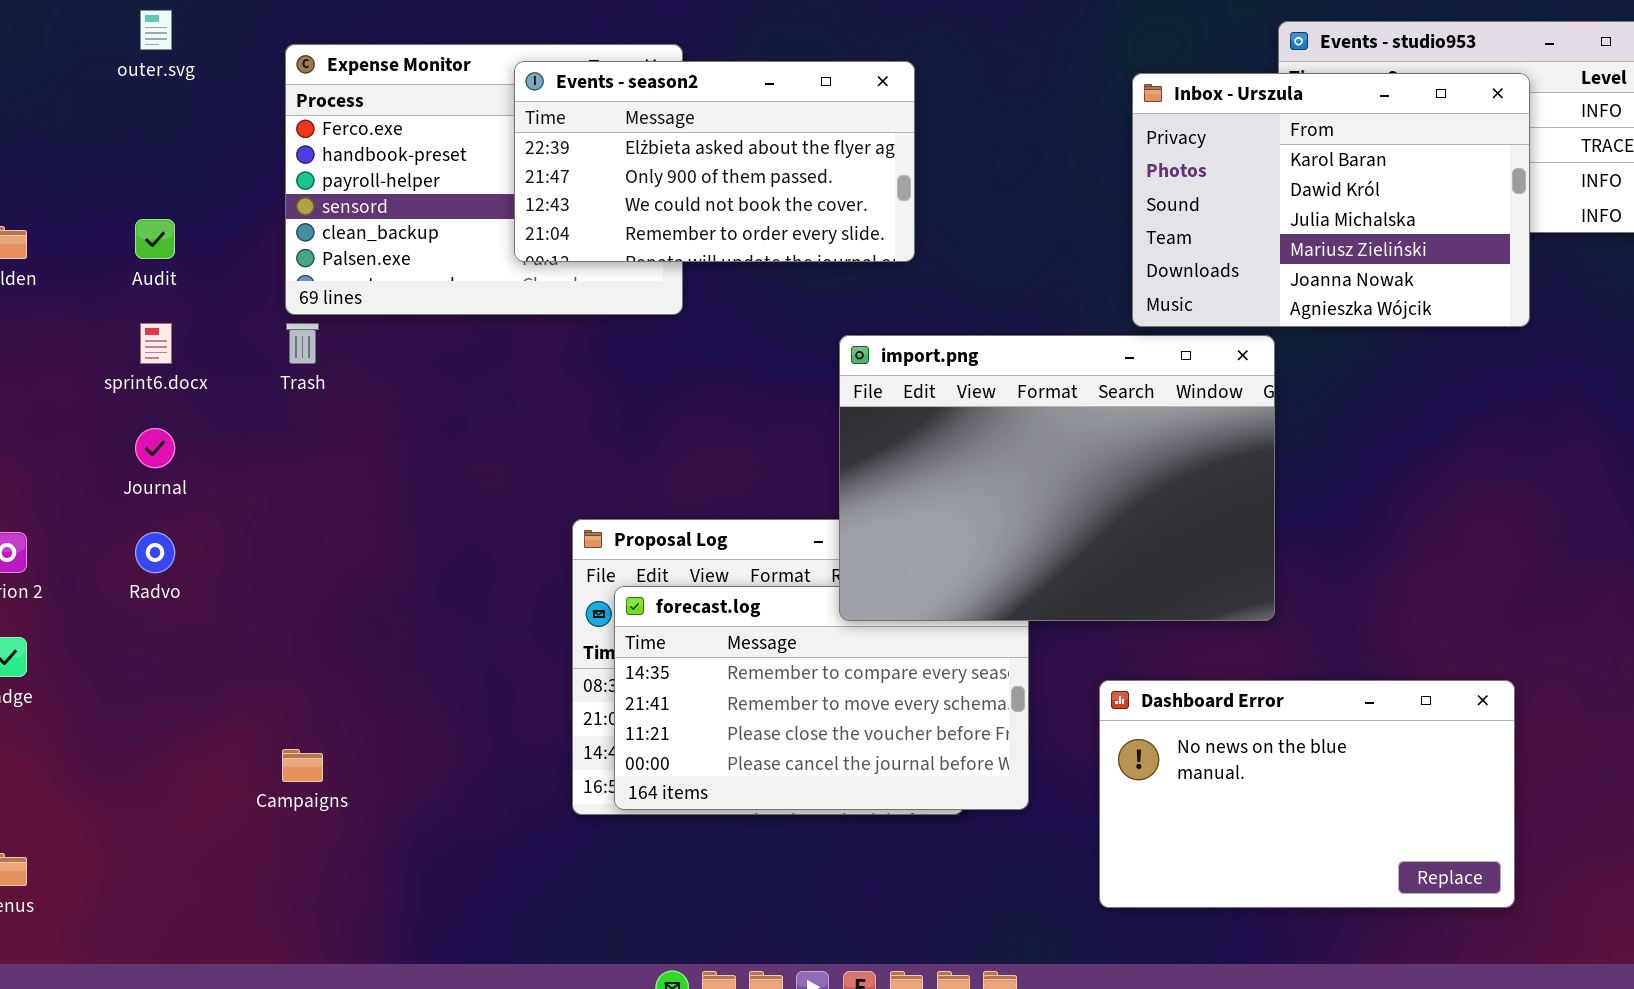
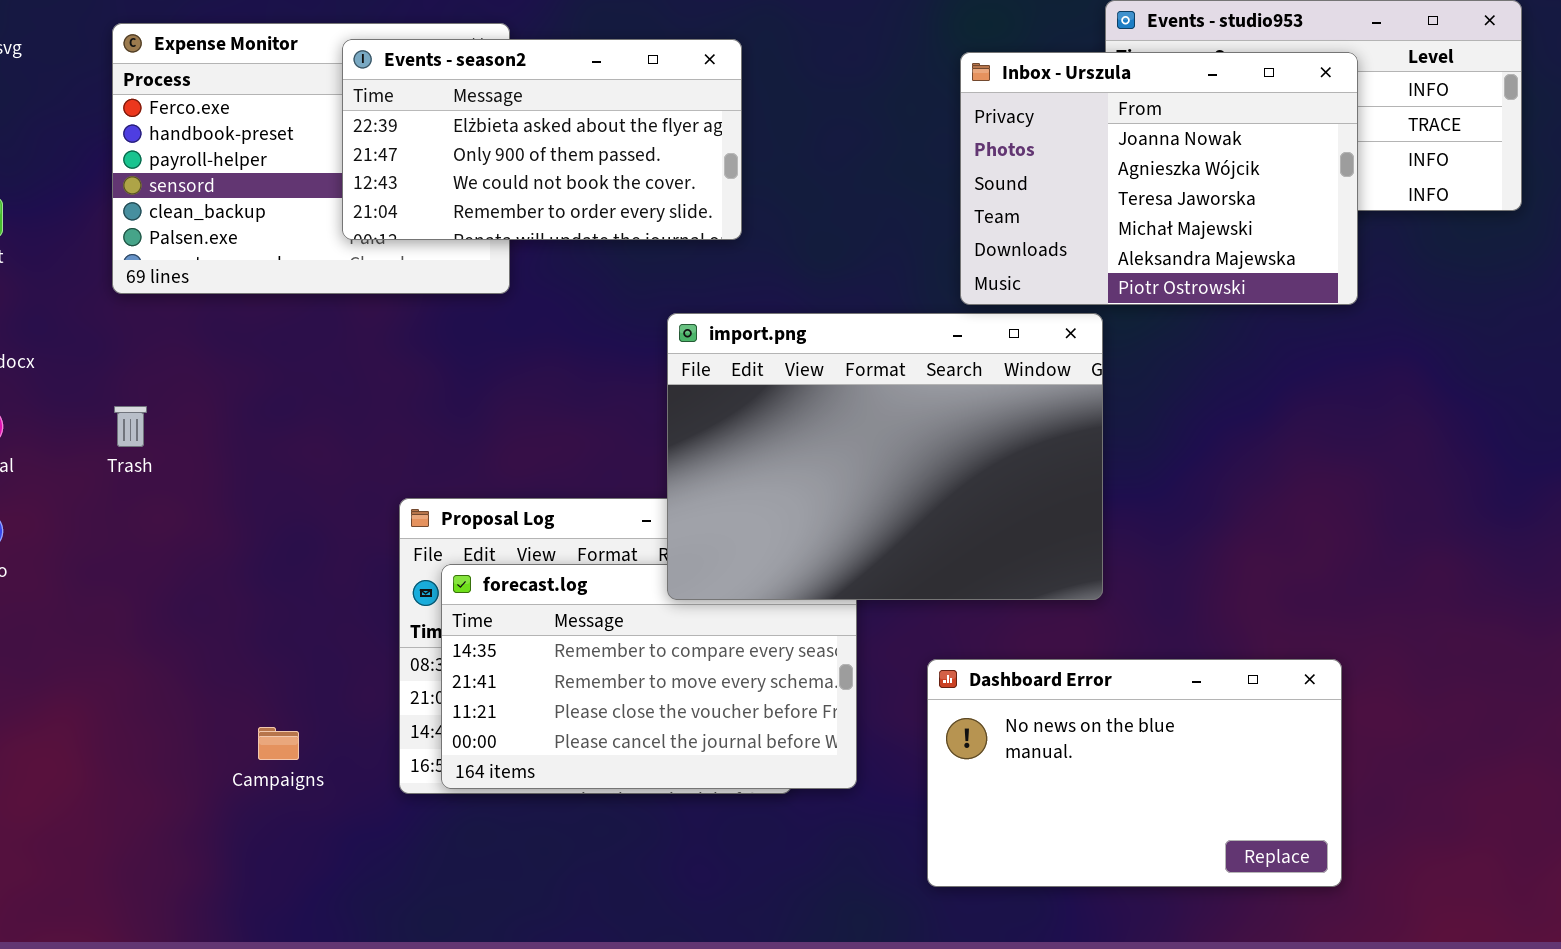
Inbox - Urszula: [1132,73,1530,327] -> [960,52,1358,305], scrolled down 4 rows
Trash: [286,323,319,364] -> [114,406,147,447], moved
Campaigns: [282,749,323,782] -> [258,727,299,760], moved

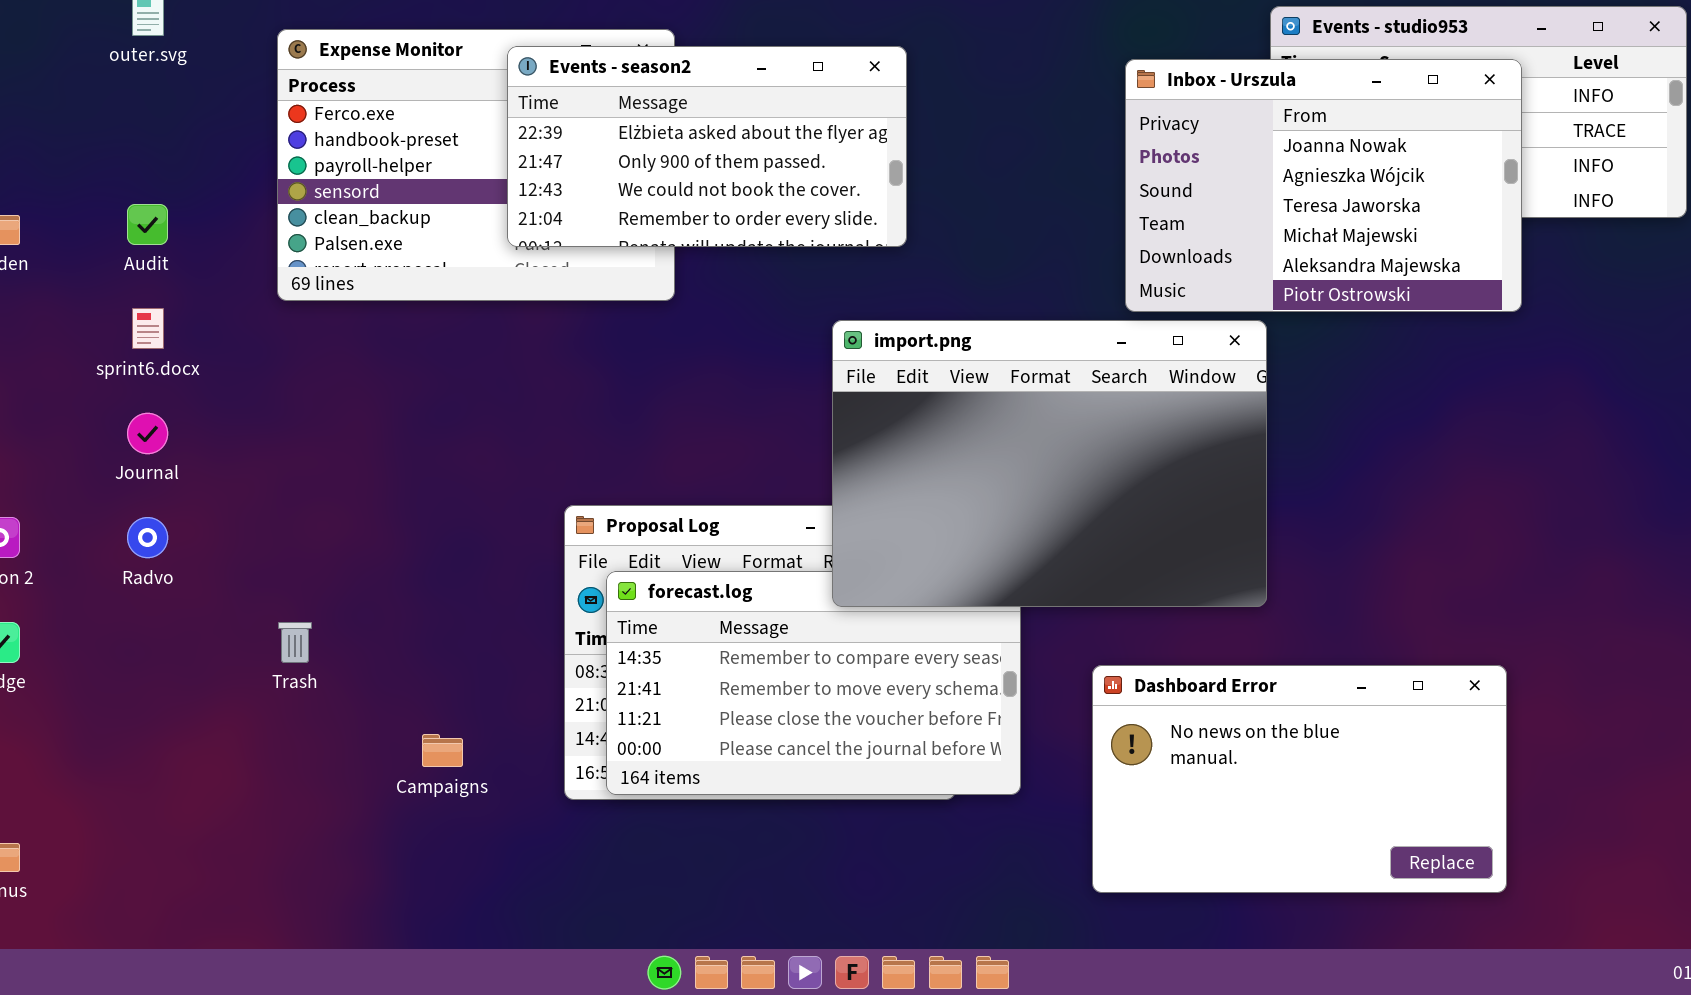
Trash: [114,406,147,447] -> [278,622,312,663], moved

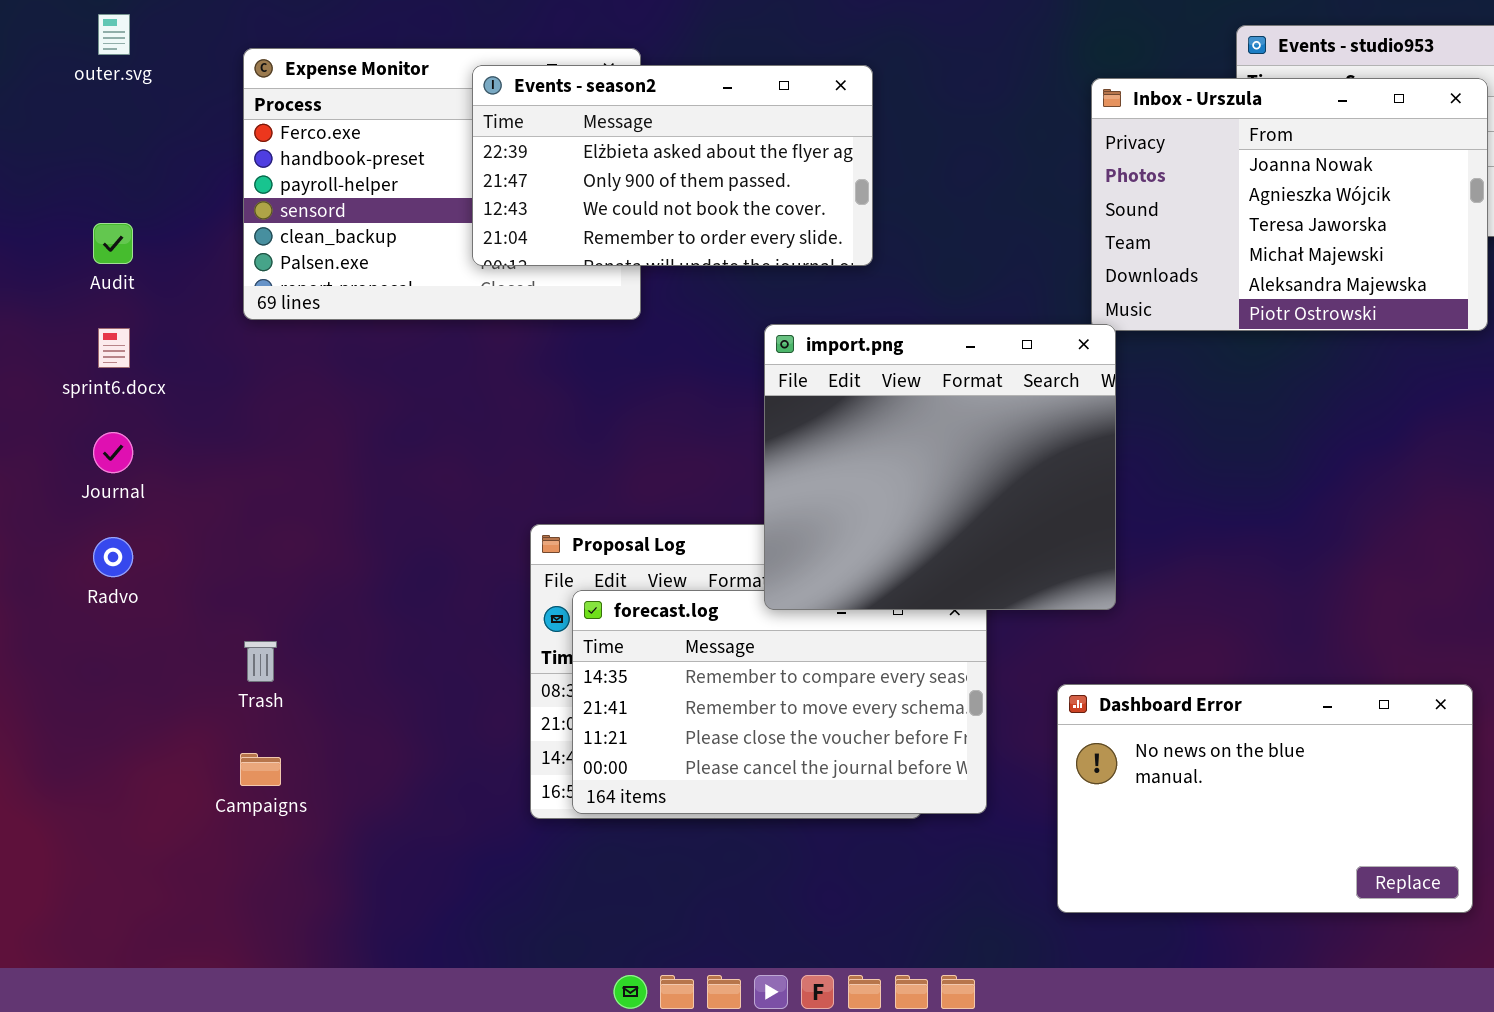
import.png: [832,320,1267,607] -> [764,324,1116,610], moved, resized
Campaigns: [422,734,463,767] -> [240,753,281,786], moved

